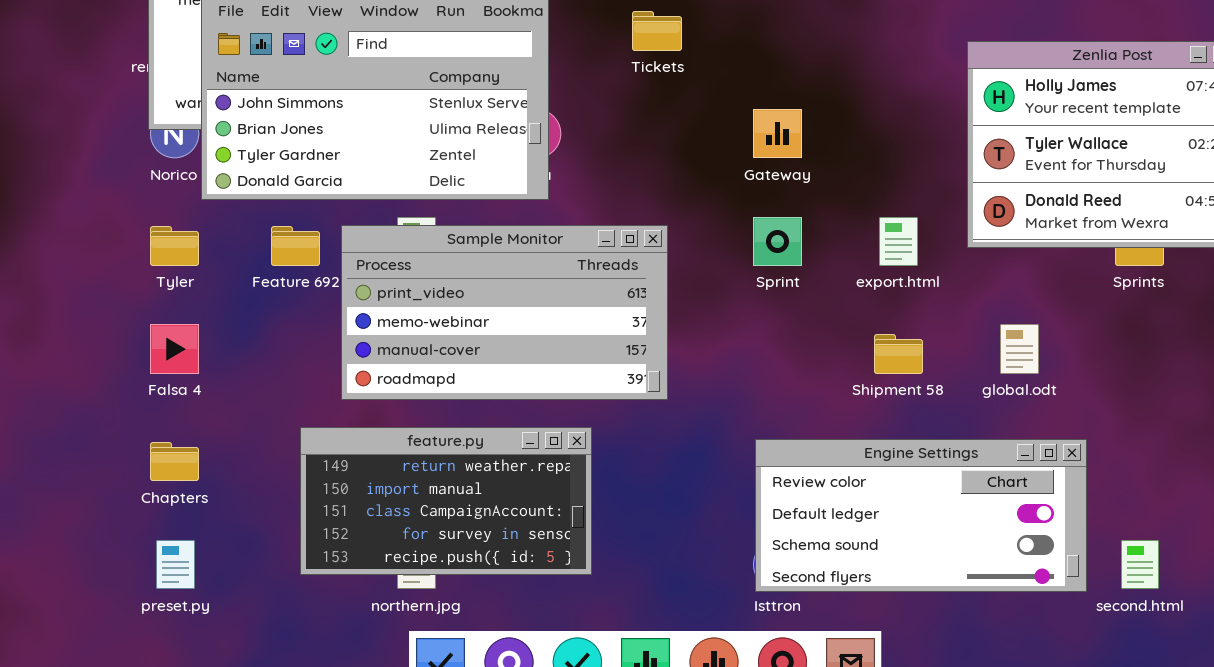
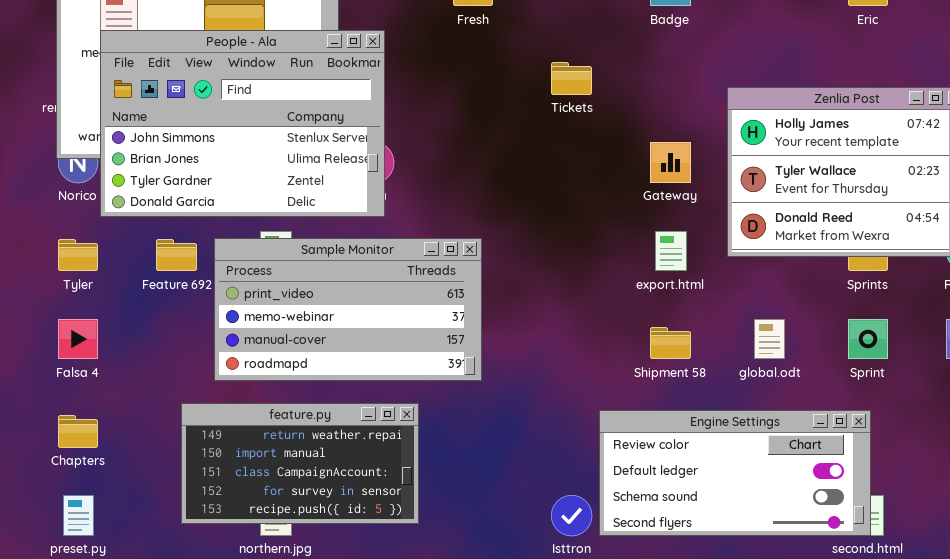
Tickets: [632,11,682,51] -> [551,62,592,95], moved
Gateway: [753,109,802,158] -> [650,142,691,183], moved
Sprint: [753,217,802,266] -> [848,319,888,359], moved
Engine Settings: [755,439,1087,592] -> [599,410,871,536], moved

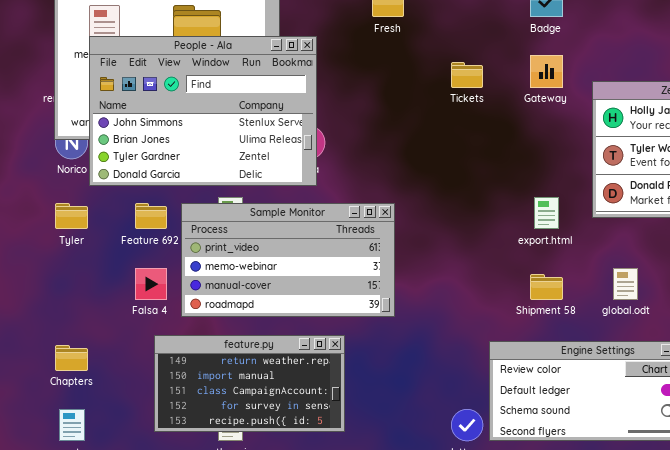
Gateway: [650,142,691,183] -> [530,55,563,88], moved
Falsa 4: [58,319,98,359] -> [135,268,167,300], moved

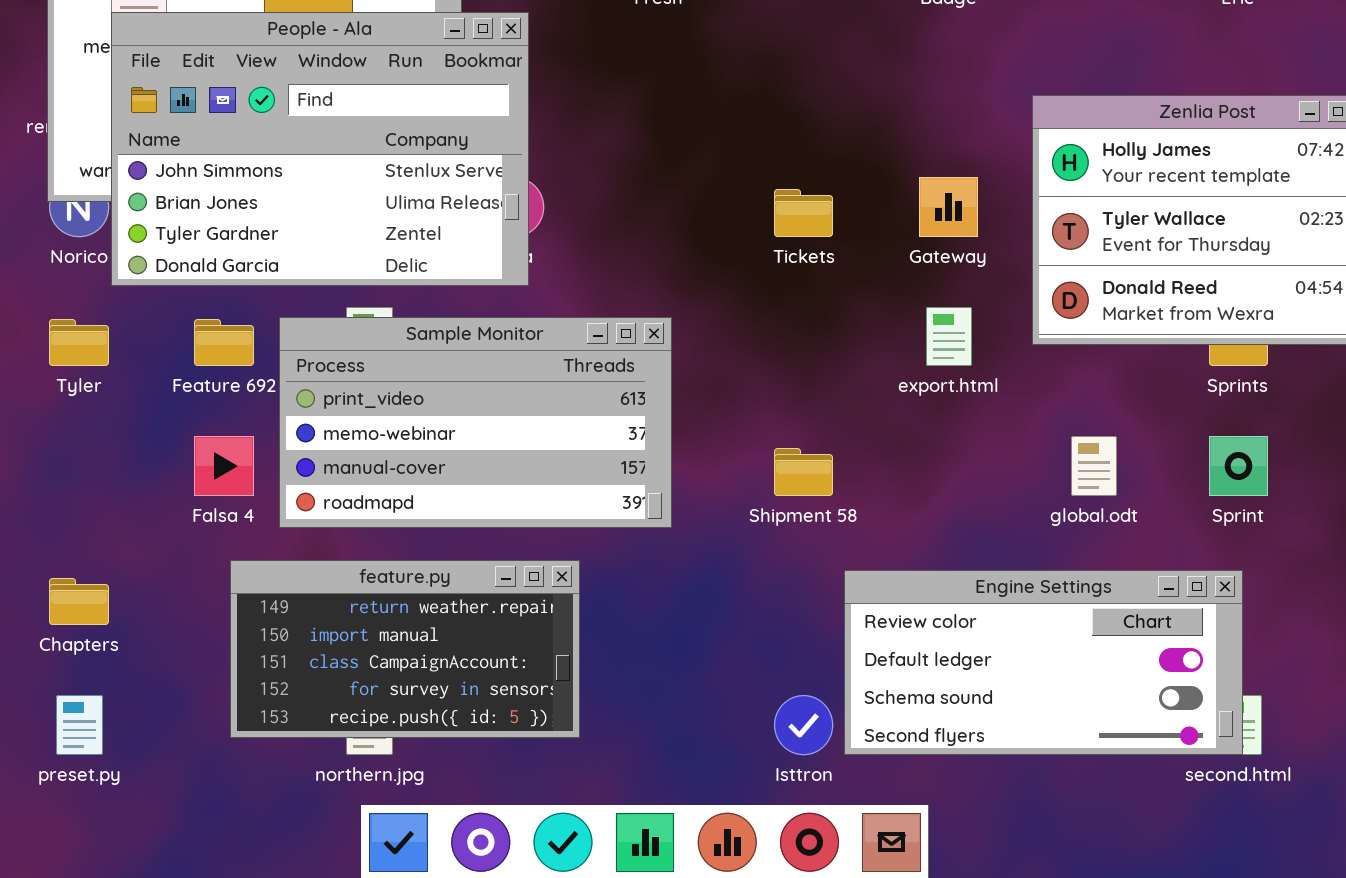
Gateway: [530,55,563,88] -> [919,177,978,237], moved
Tickets: [451,62,483,88] -> [774,189,833,237], moved
Shipment 58: [530,274,563,300] -> [774,448,833,496], moved

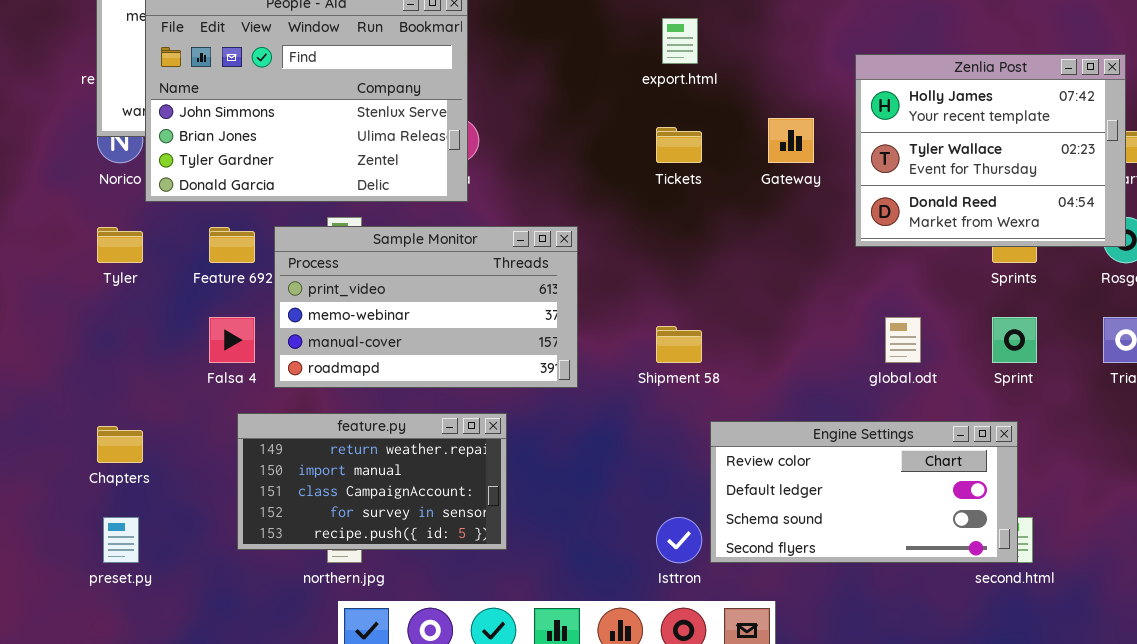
export.html: [926,307,972,366] -> [662,18,698,64], moved

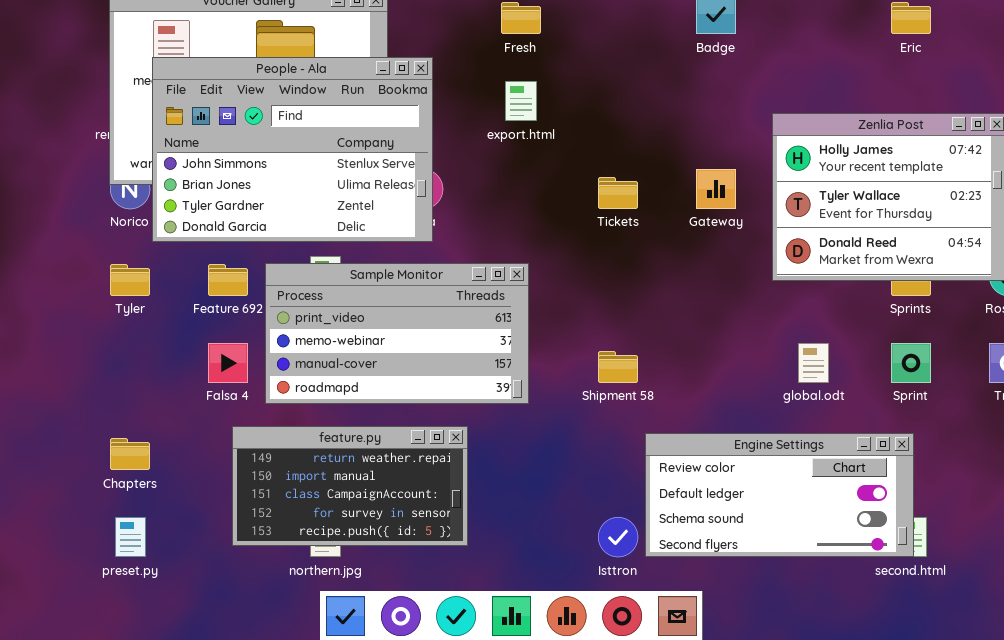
export.html: [662,18,698,64] -> [505,81,537,121], moved

